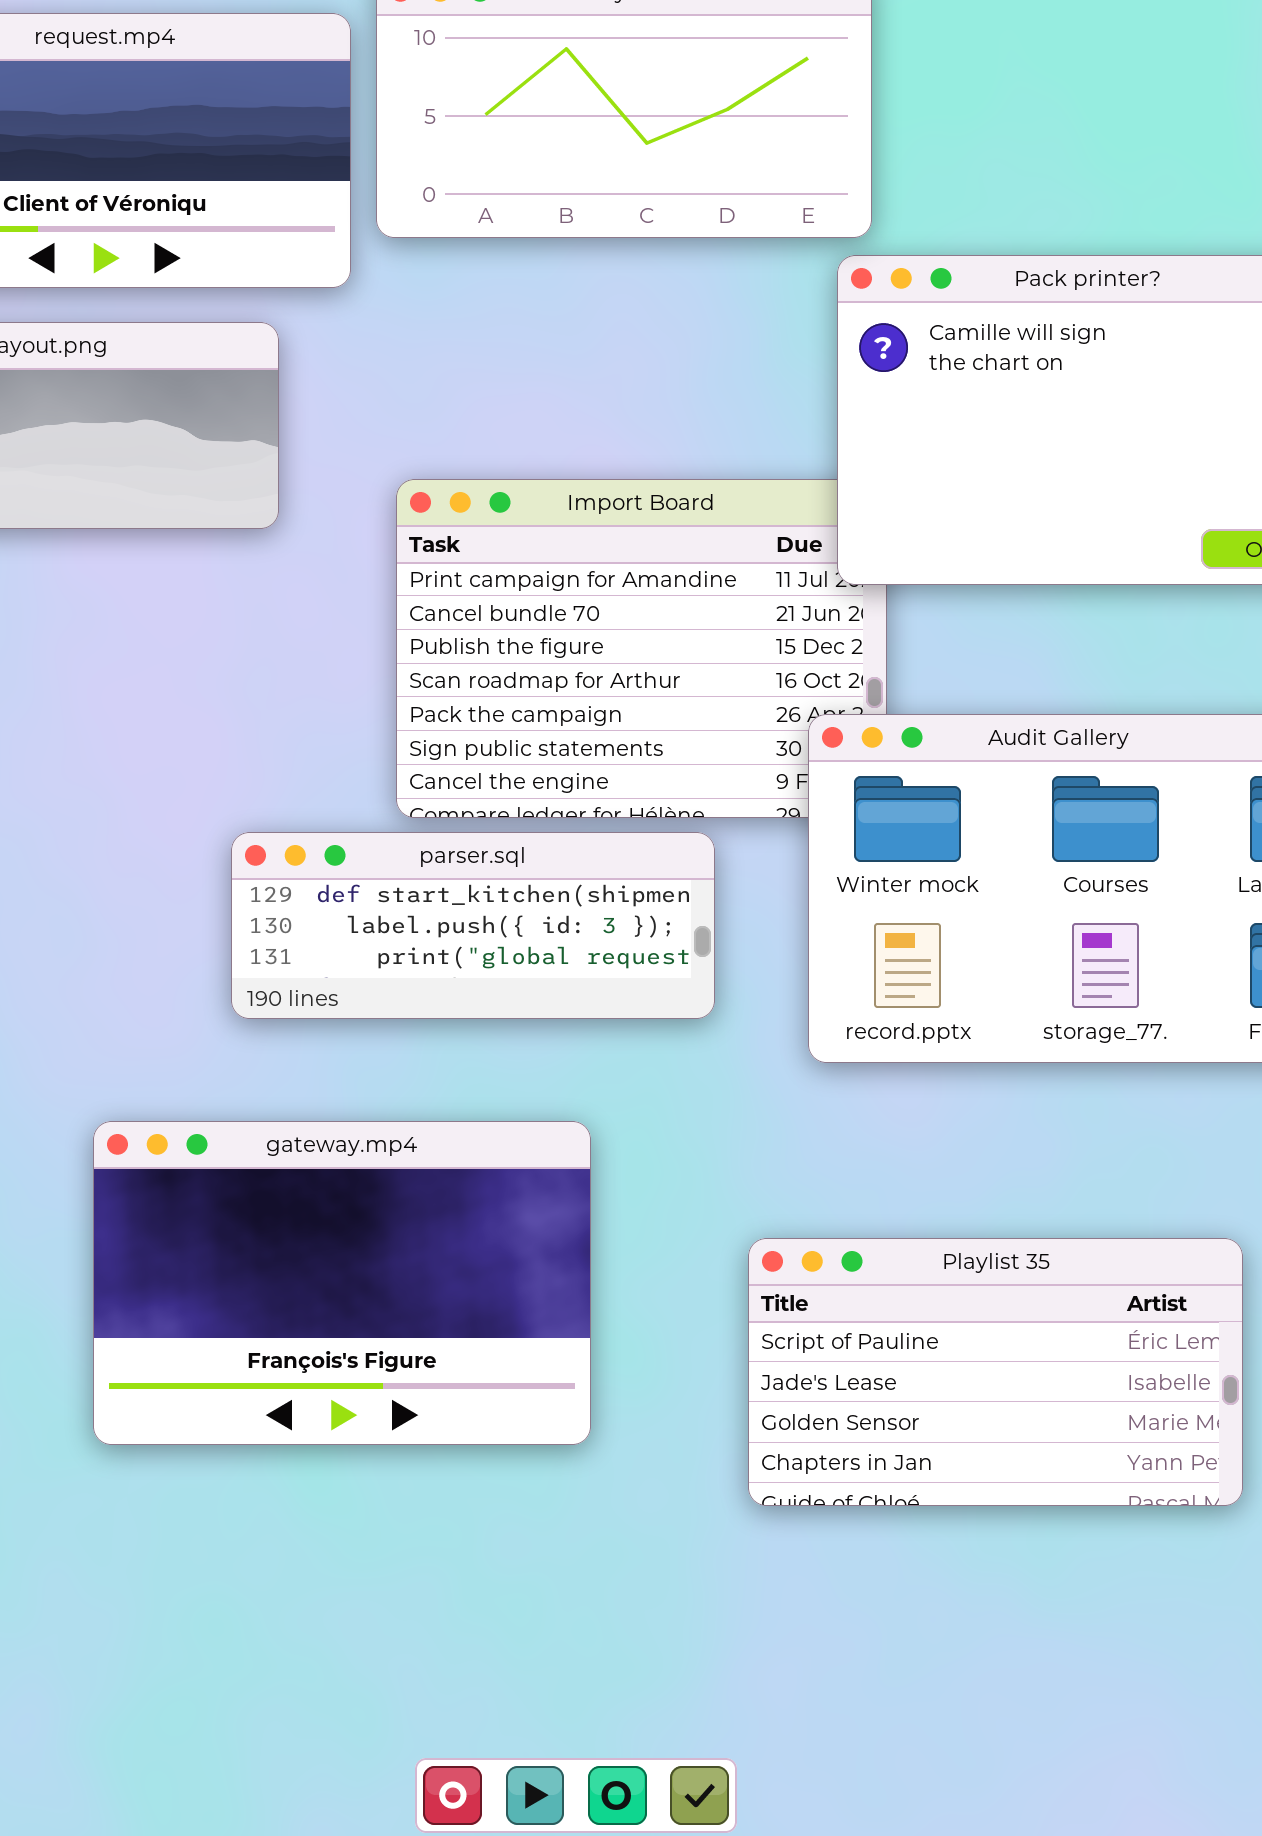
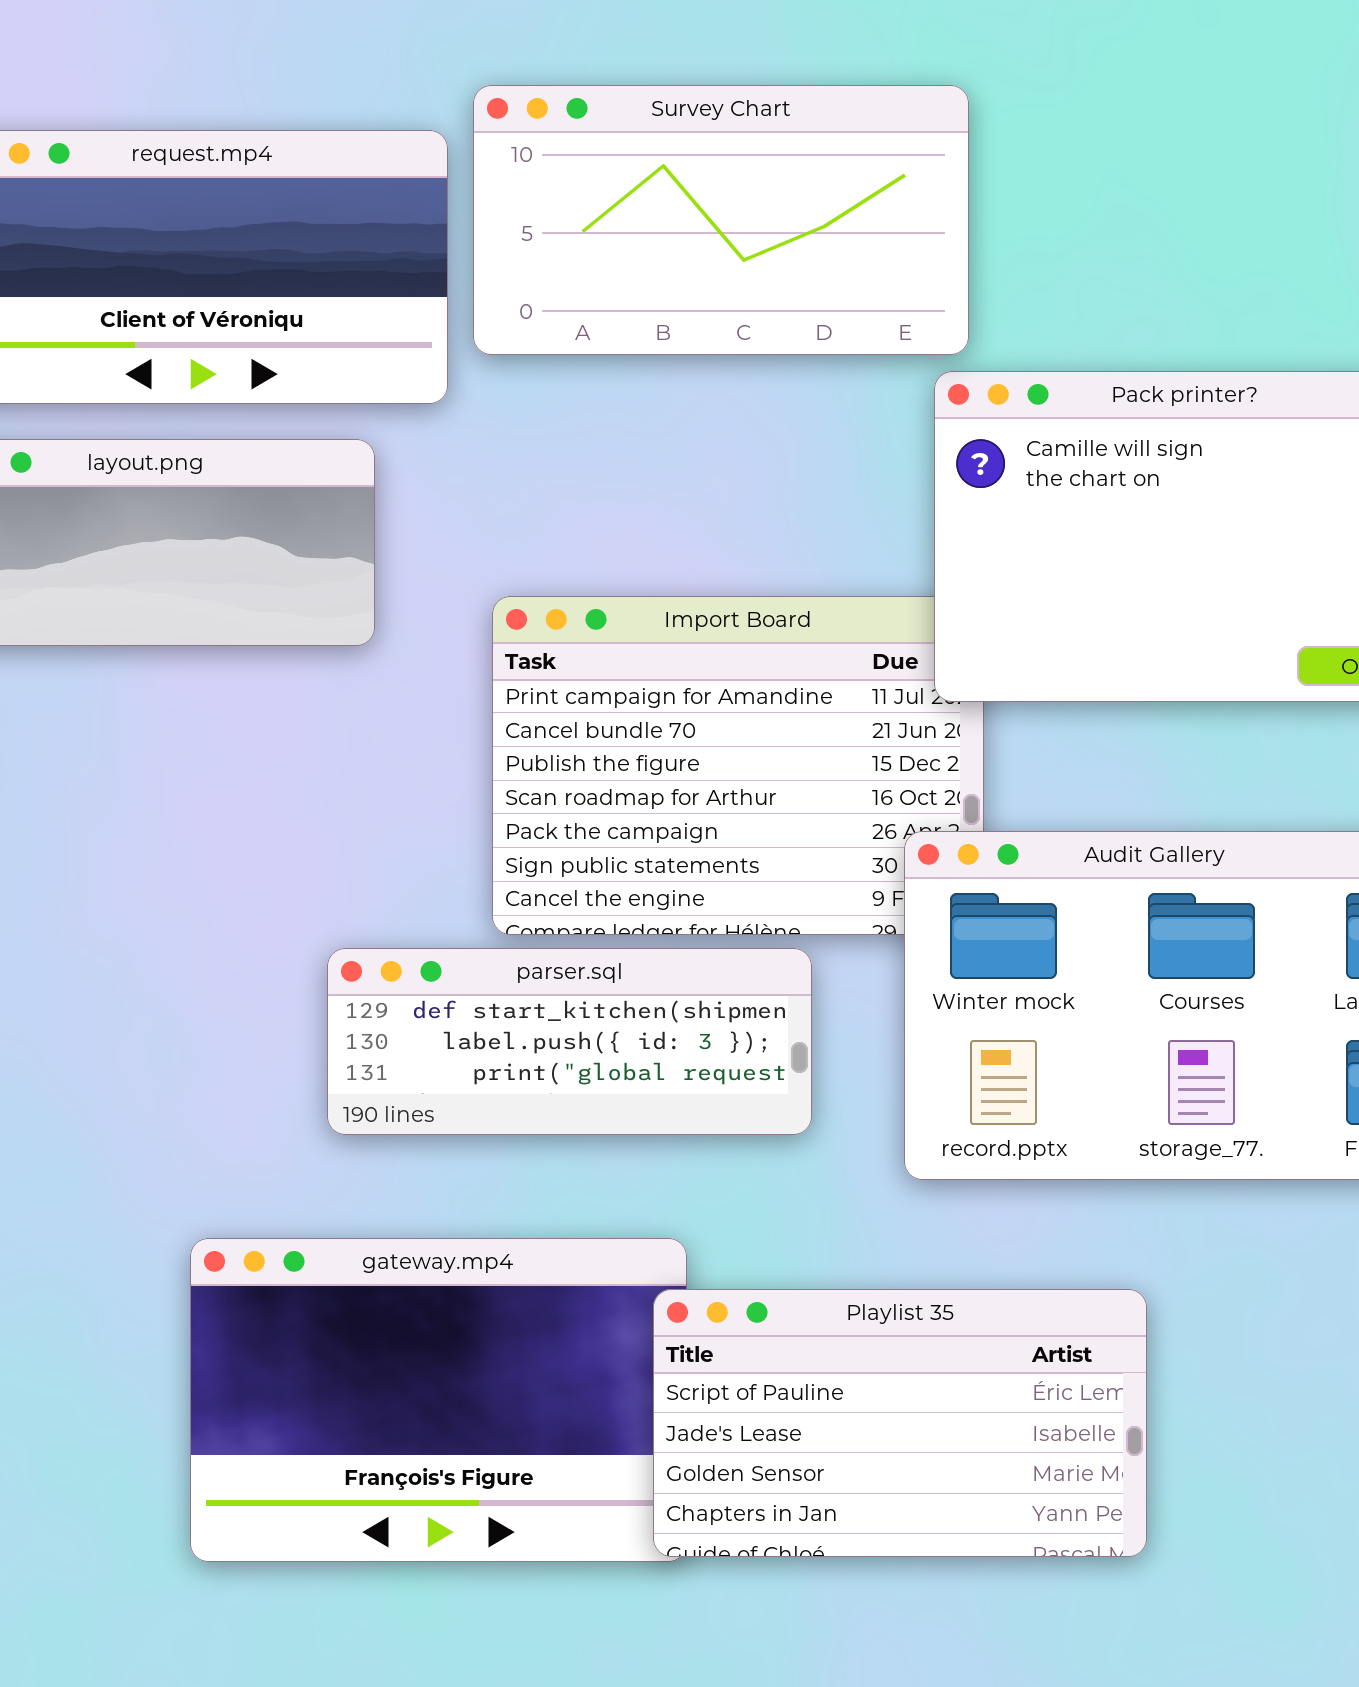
Playlist 35: [748,1238,1243,1506] -> [653,1289,1147,1557], moved

